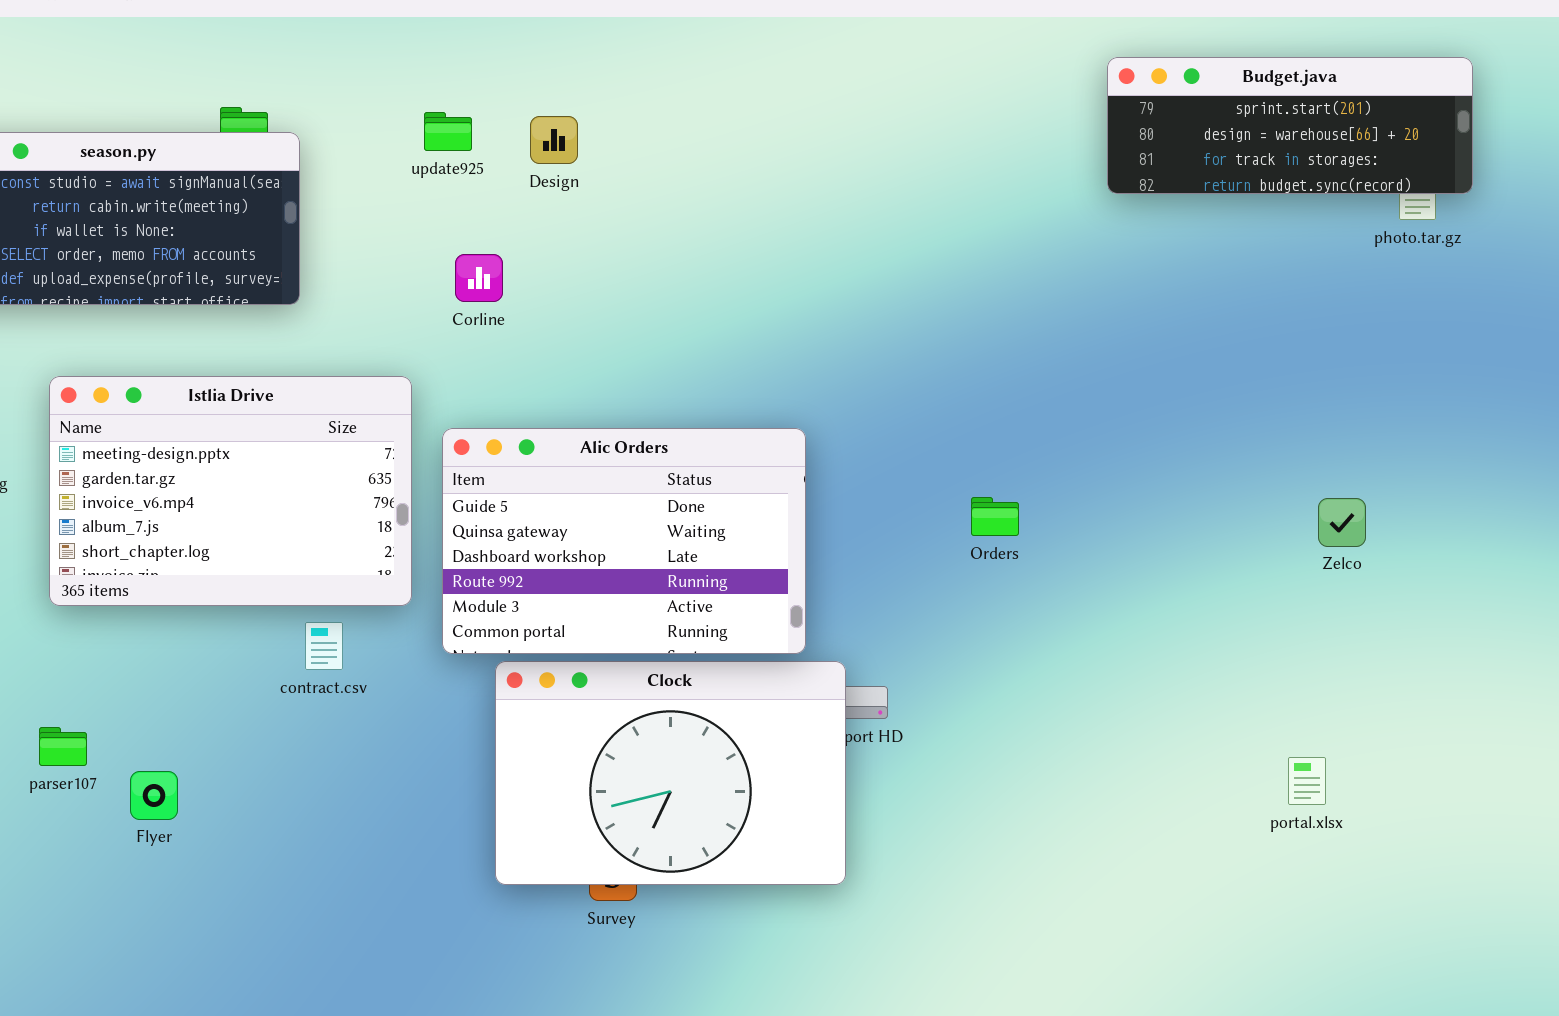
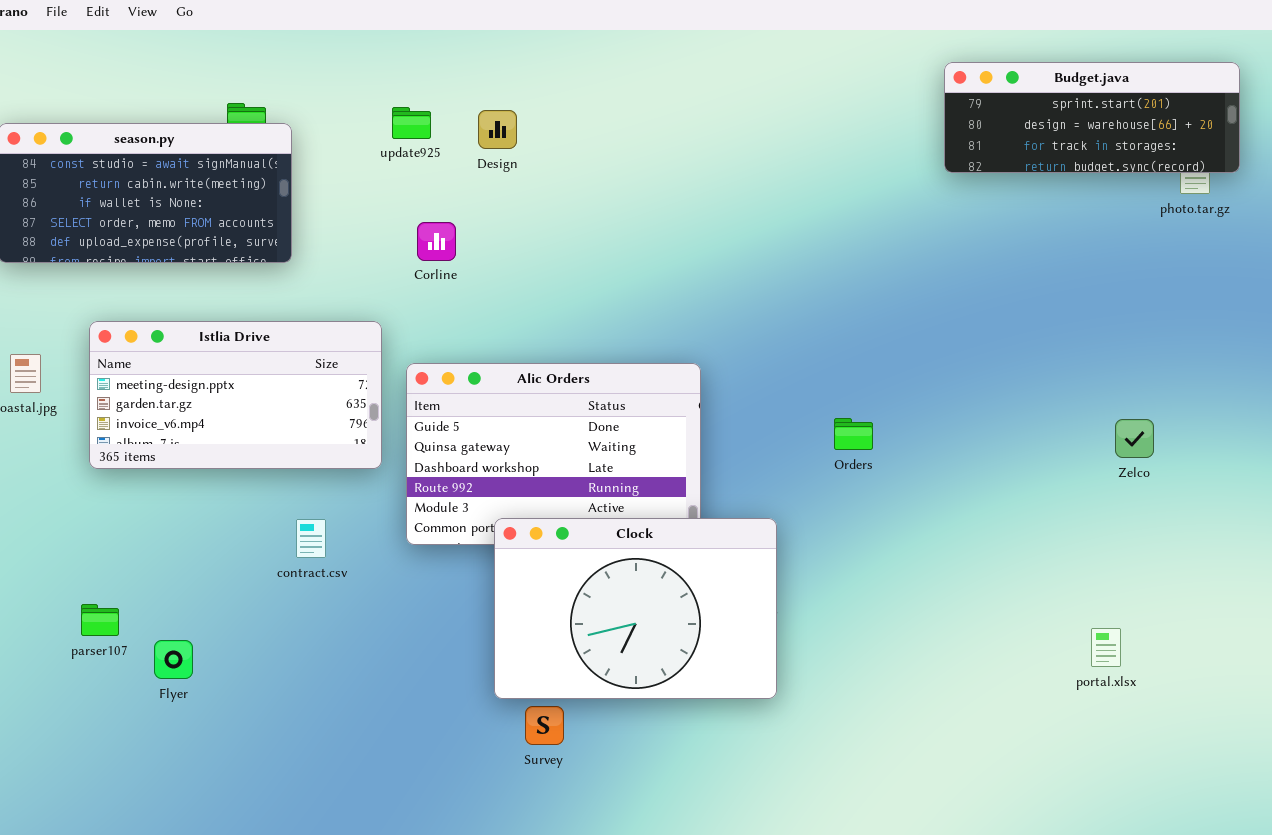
Istlia Drive: [49,376,412,606] -> [89,321,382,469], resized
Clock: [495,661,846,885] -> [494,518,777,699], moved

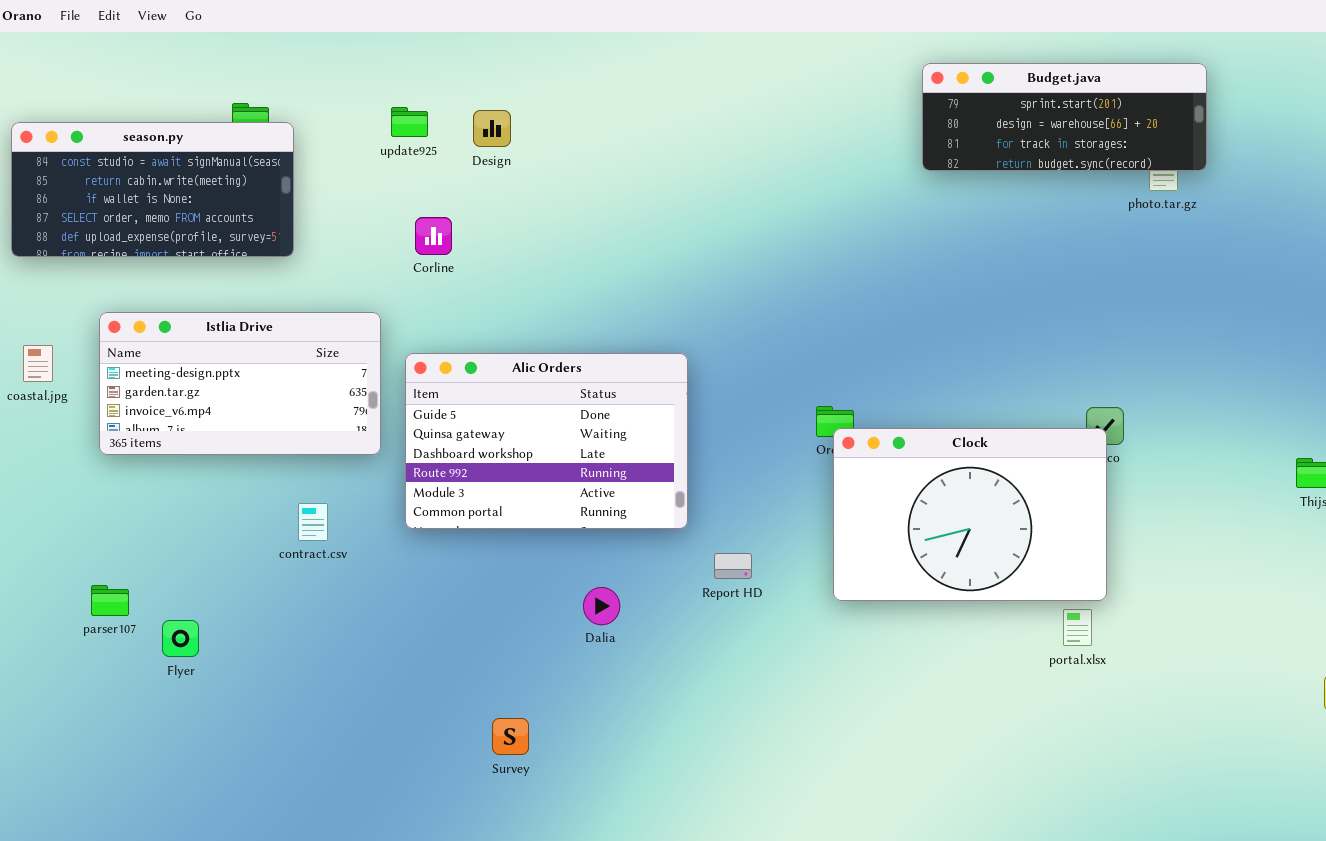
Clock: [494,518,777,699] -> [833,428,1107,601], moved
Survey: [525,706,564,745] -> [492,718,529,755], moved

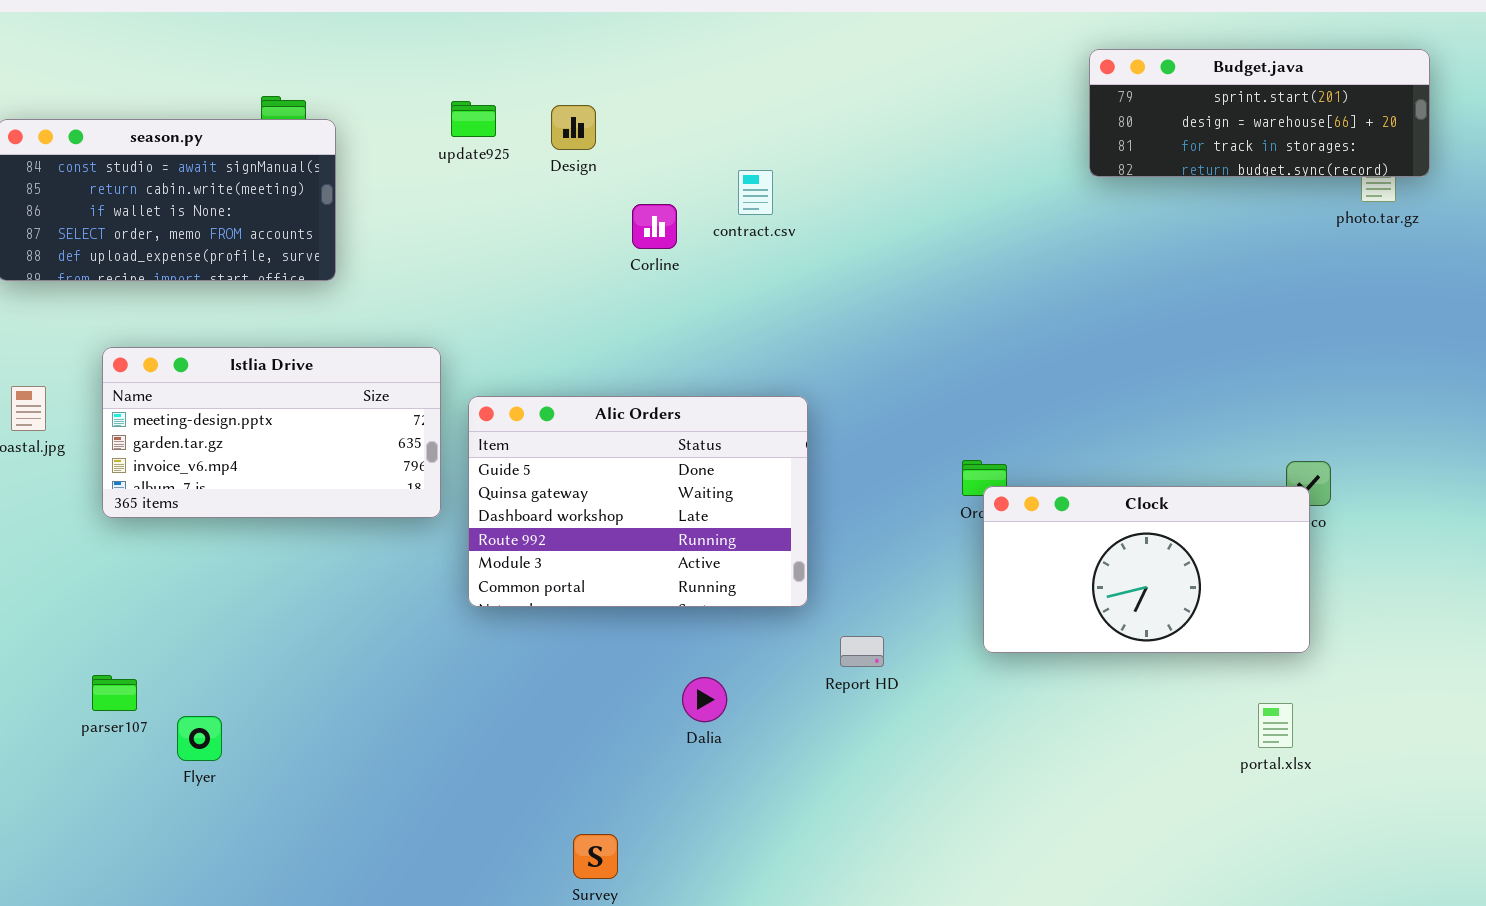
Corline: [415,217,452,255] -> [632,204,677,249], moved
Clock: [833,428,1107,601] -> [983,486,1310,653], resized
contract.csv: [298,503,328,541] -> [738,170,773,215], moved

